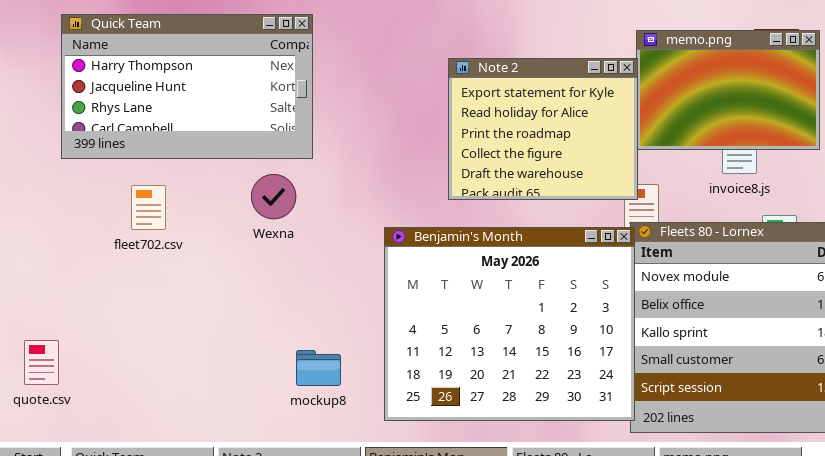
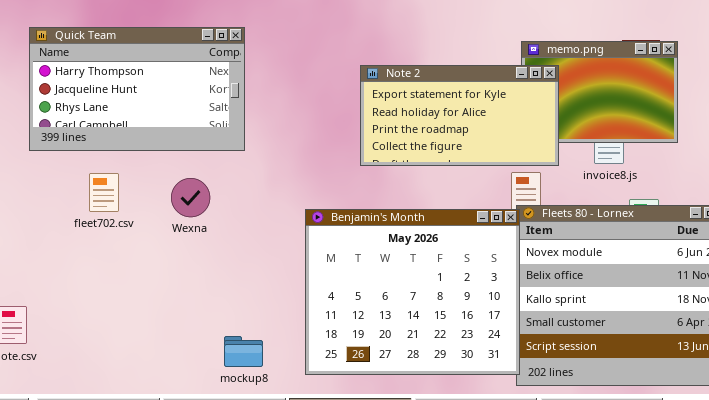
Note 2: [448,58,638,200] -> [360,65,559,166], resized
Wexna: [251,174,296,219] -> [171,178,210,217], moved
mockup8: [296,350,341,386] -> [224,336,263,367], moved

